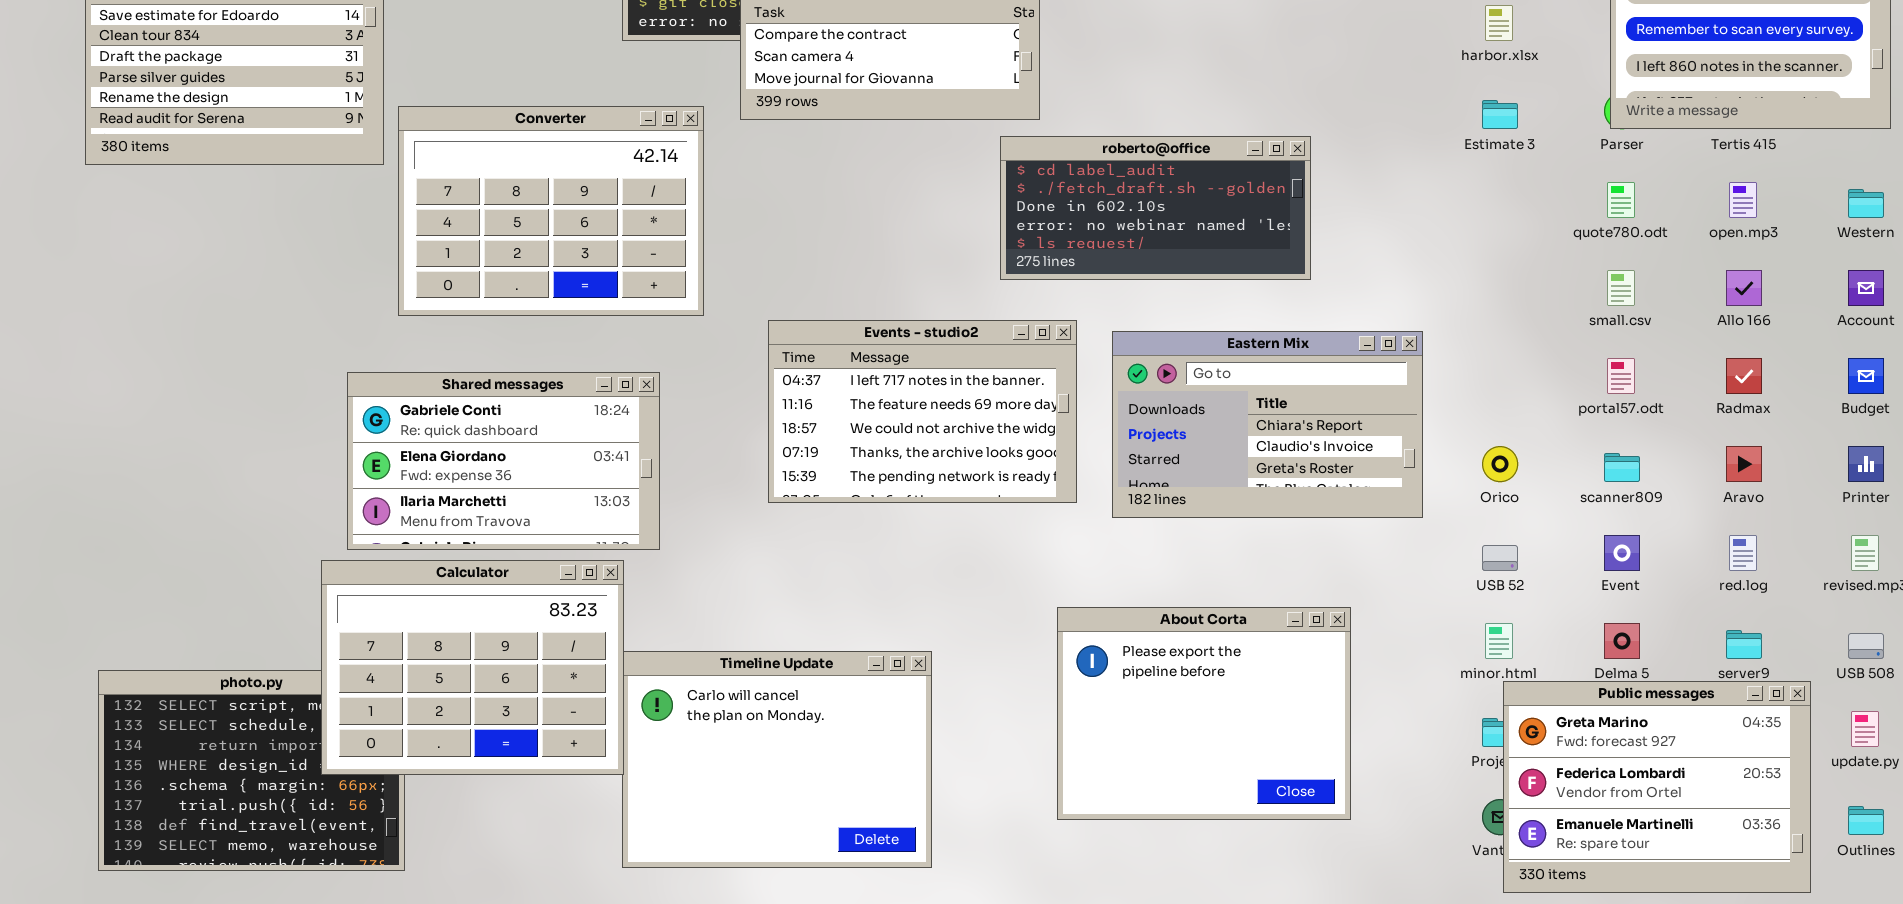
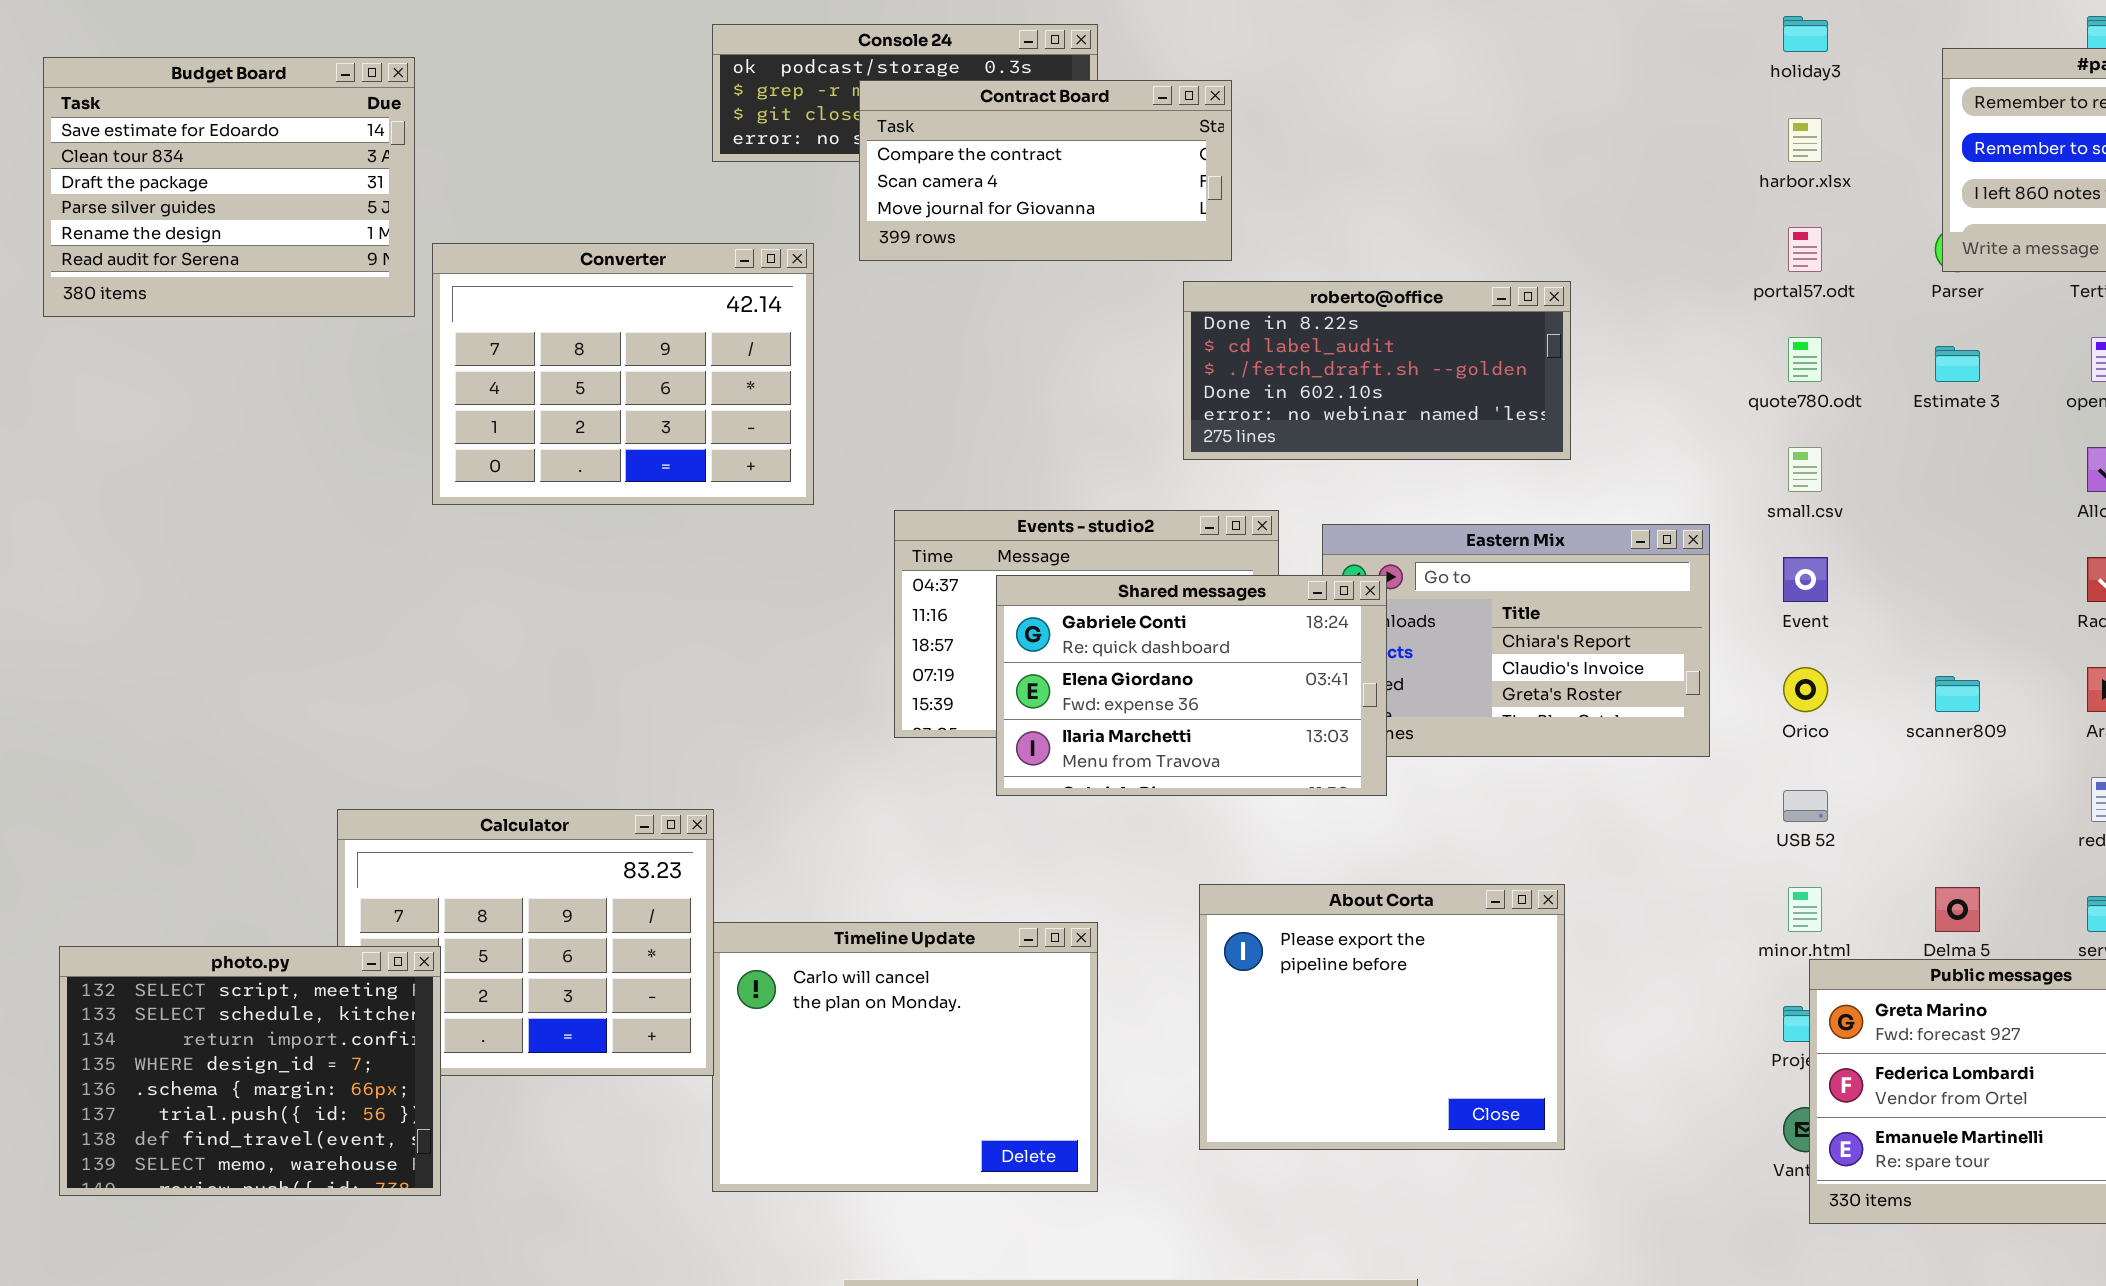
Estimate 3: [1482,100,1518,129] -> [1935,346,1980,382], moved
roberto@office: [1000,136,1311,280] -> [1183,281,1571,460], scrolled up 1 row
quote780.odt: [1607,182,1635,218] -> [1788,337,1822,382], moved
small.csv: [1607,270,1635,306] -> [1788,447,1822,492], moved
portal57.odt: [1607,358,1635,394] -> [1788,227,1822,272], moved
Shared messages: [347,372,660,550] -> [996,575,1387,796], moved
Event: [1604,535,1640,571] -> [1783,557,1828,602], moved
About Corta: [1057,607,1351,820] -> [1199,884,1565,1150], moved
photo.py: [98,670,405,871] -> [59,946,441,1196], raised

